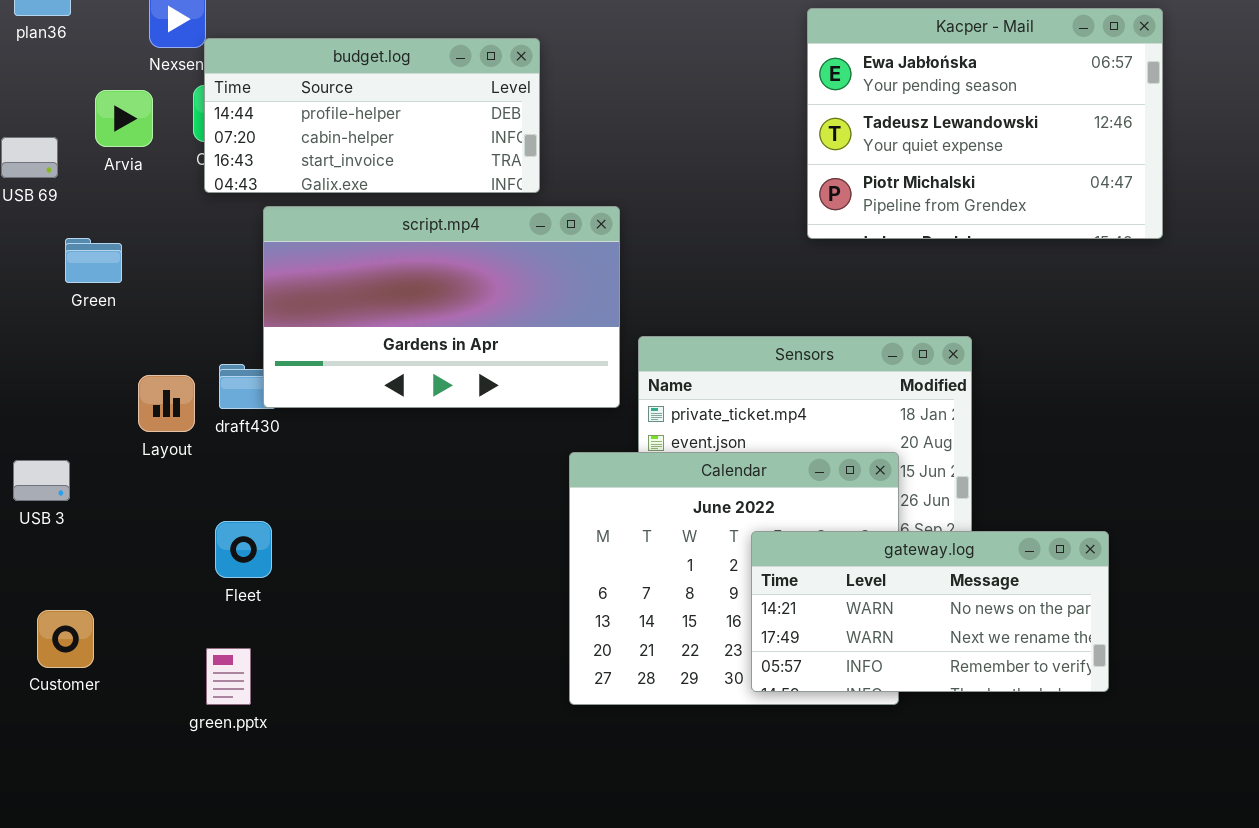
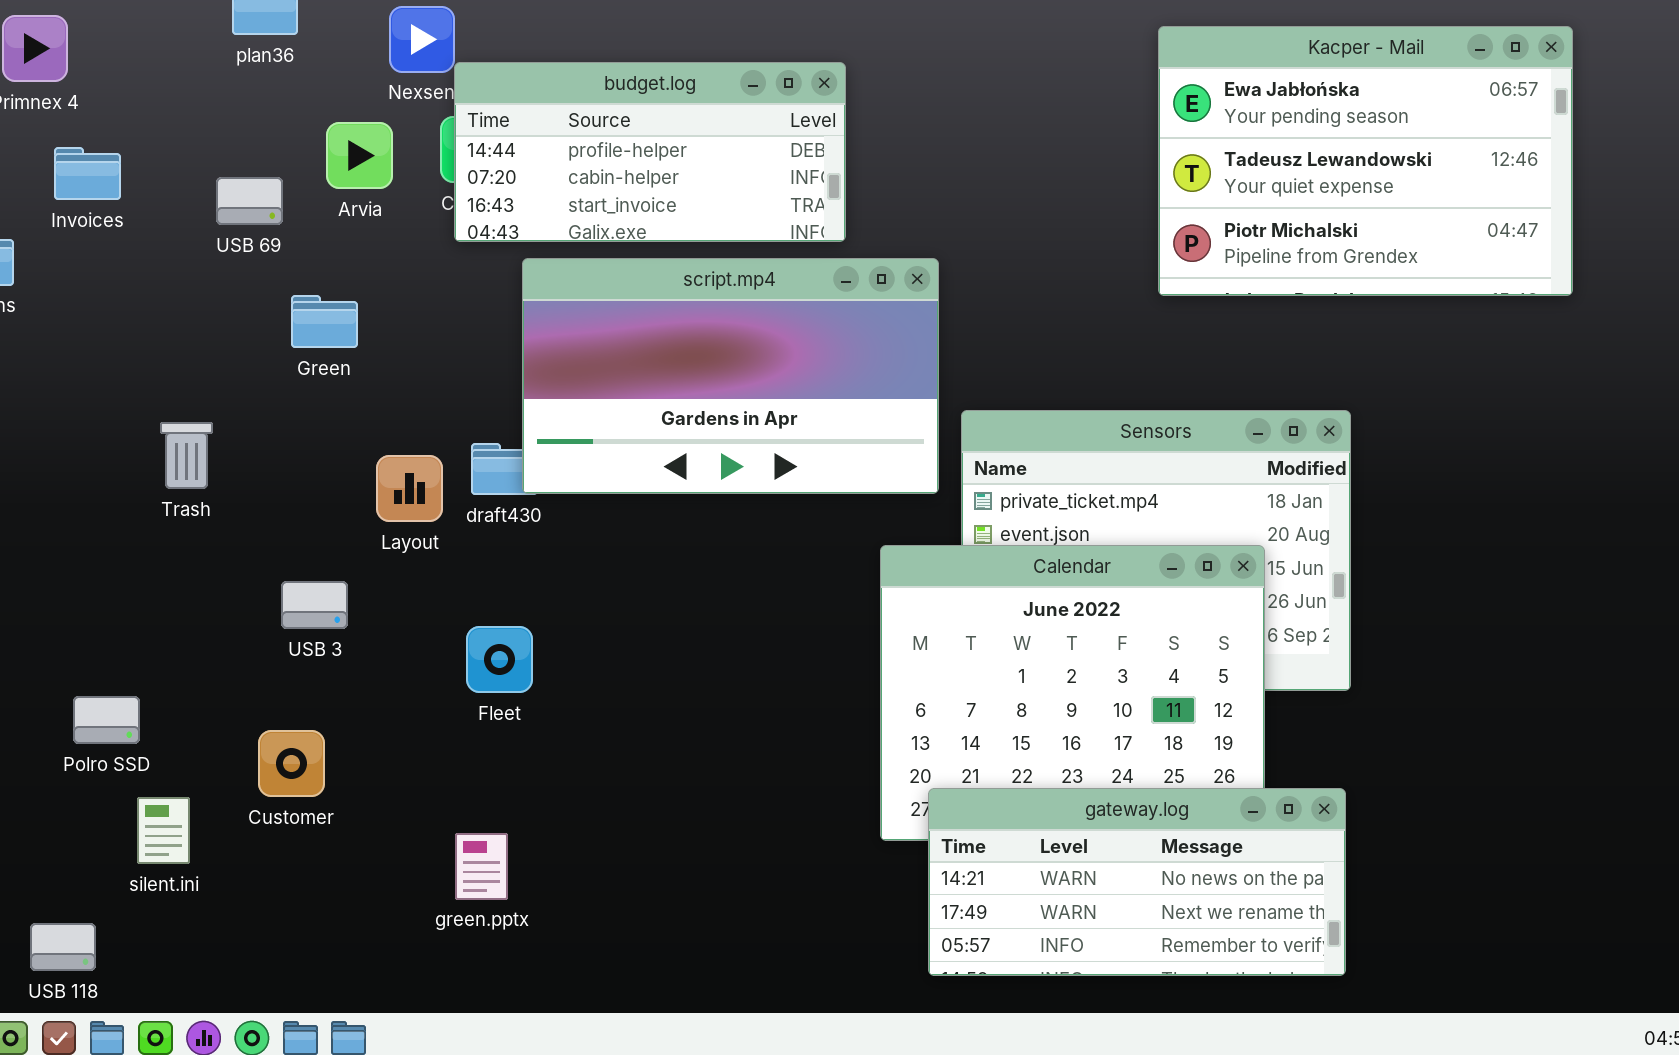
USB 3: [13,460,70,501] -> [281,581,348,629], moved
gateway.log: [751,531,1109,692] -> [928,788,1346,976], moved
green.pptx: [206,648,251,705] -> [455,833,508,900], moved

